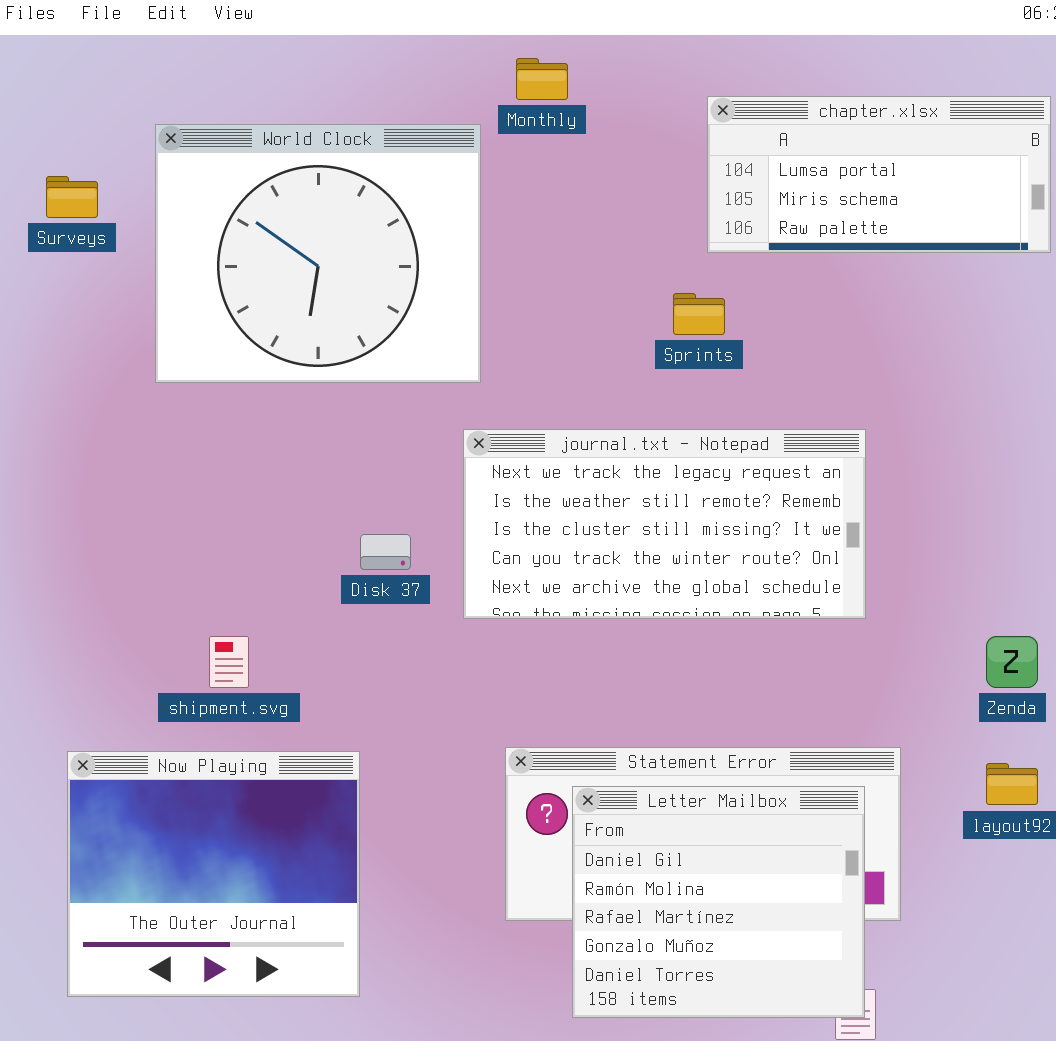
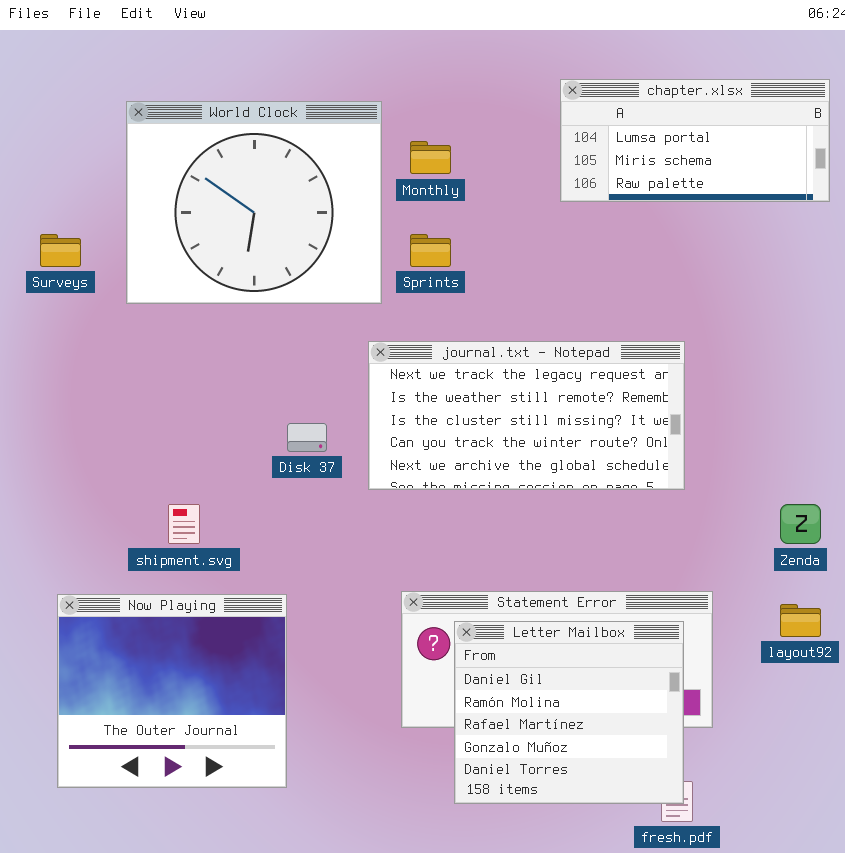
Monthly: [516,58,568,100] -> [410,141,451,174], moved
Surveys: [46,176,98,218] -> [40,234,81,267], moved
Sprints: [673,293,725,335] -> [410,234,451,267], moved

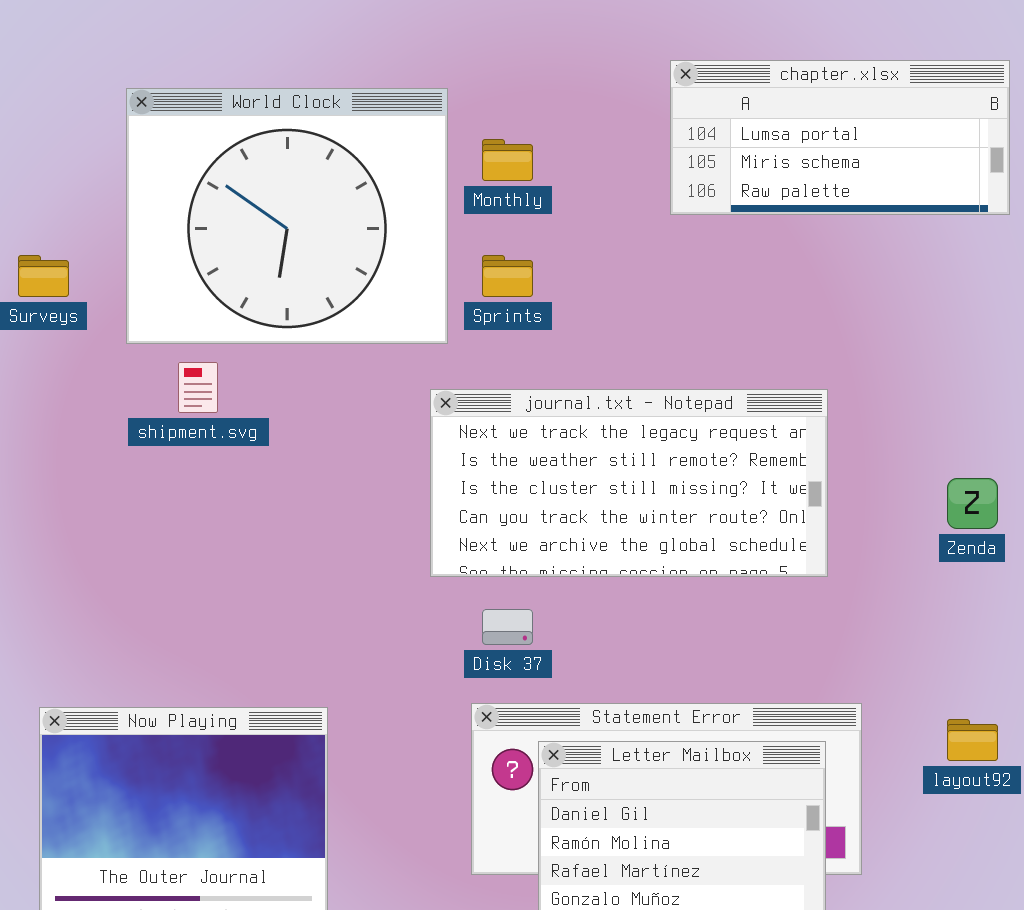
Disk 37: [287,423,327,452] -> [482,609,533,645], moved
shipment.svg: [168,504,200,544] -> [178,362,218,413], moved
Zenda: [780,504,821,544] -> [947,478,998,529], moved

